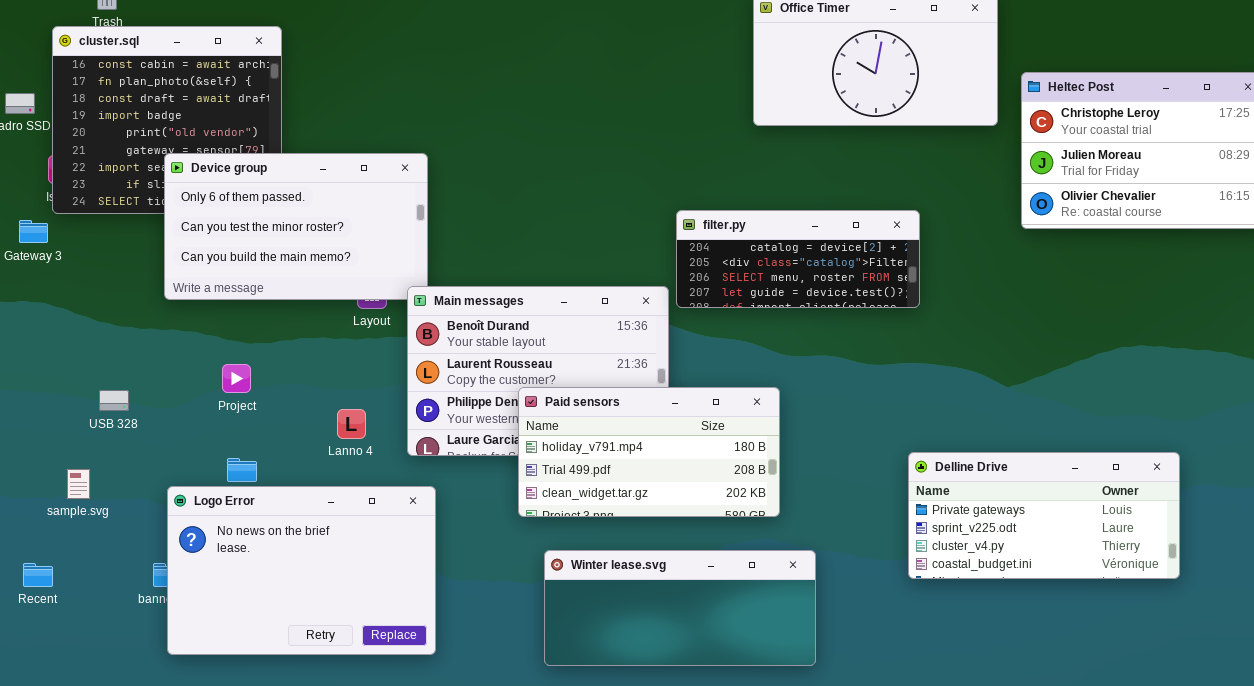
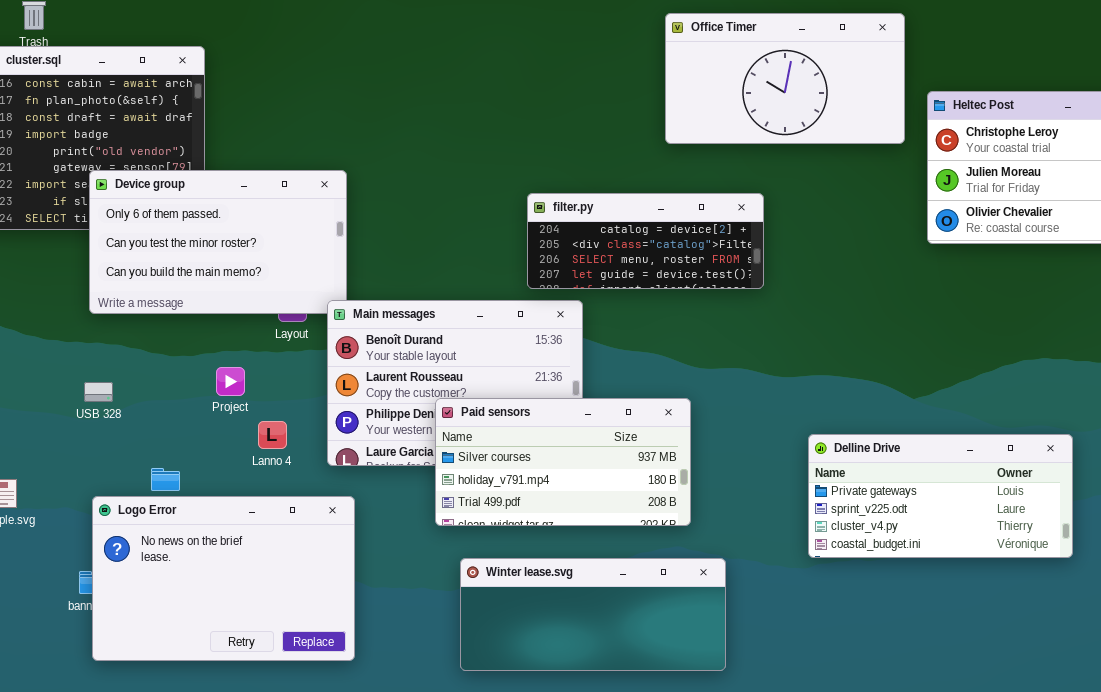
filter.py: [676,210,920,308] -> [527,193,764,289], moved
Project: [222,364,251,393] -> [216,367,245,396], moved
Paid sensors: [518,387,780,517] -> [435,398,691,526], scrolled up 1 row
USB 328: [99,390,129,411] -> [84,382,113,402], moved
Delline Drive: [908,452,1180,579] -> [808,434,1073,558], moved

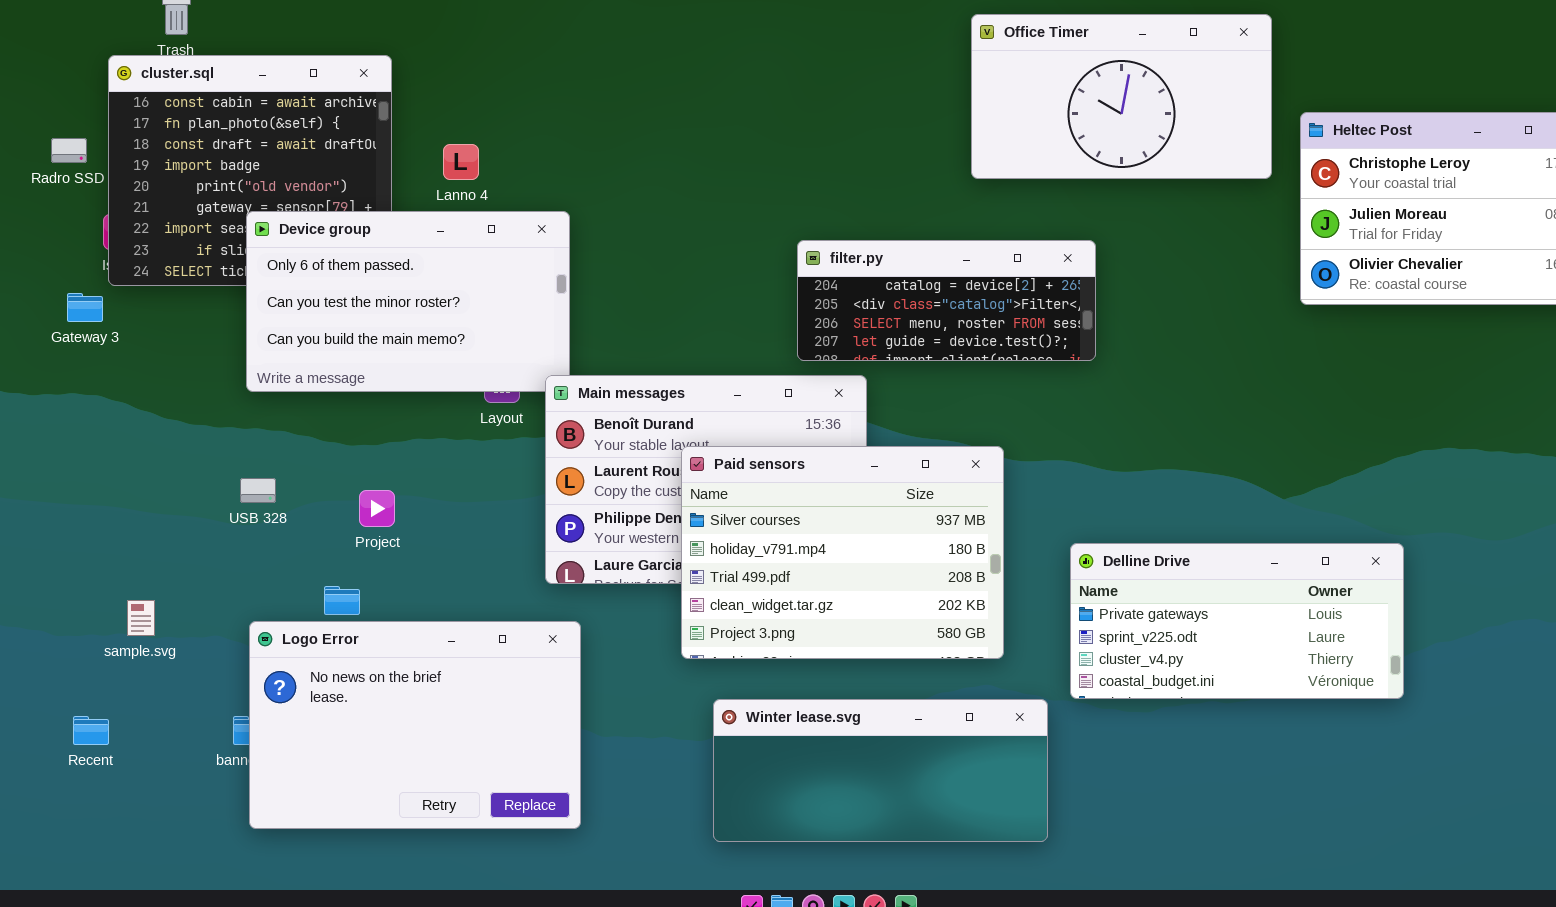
Project: [216,367,245,396] -> [359,490,395,527], moved
Paid sensors: [435,398,691,526] -> [681,446,1004,659], resized
Lanno 4: [258,421,287,449] -> [443,144,479,180], moved
Delline Drive: [808,434,1073,558] -> [1070,543,1404,699], moved

